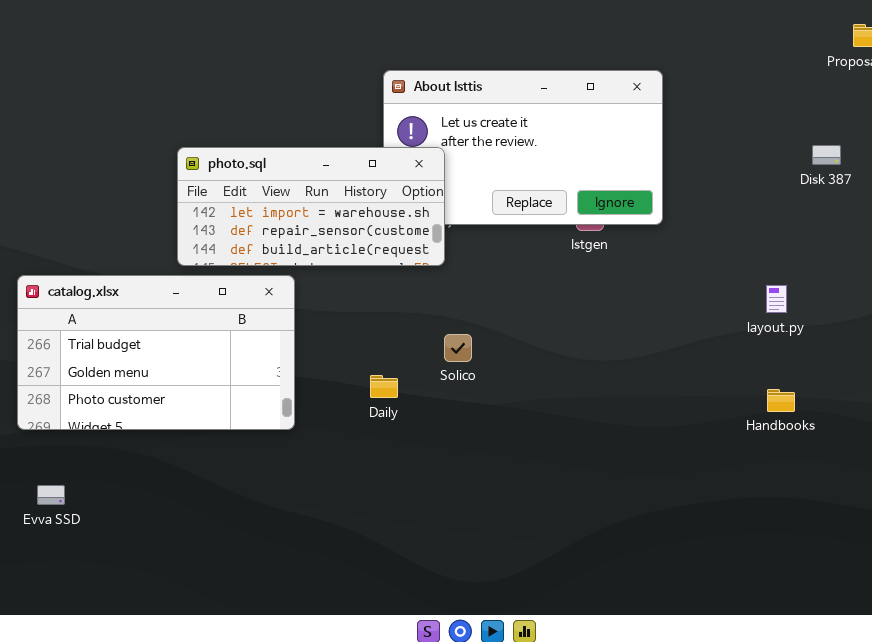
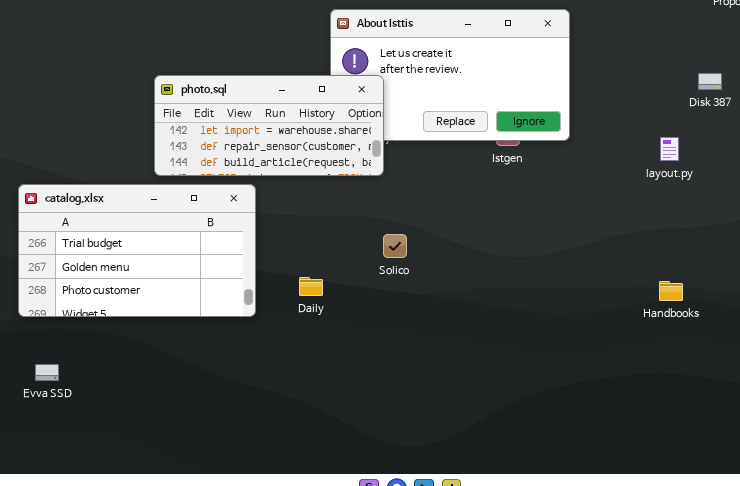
layout.py: [766,285,787,313] -> [660,137,679,161], moved
Daily: [370,375,398,398] -> [299,277,323,296], moved

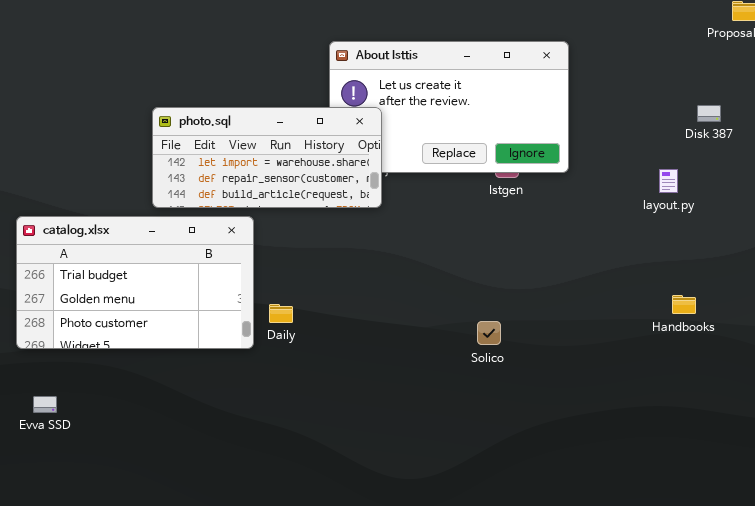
Solico: [383,234,407,258] -> [477,321,501,345], moved
Daily: [299,277,323,296] -> [269,304,293,323], moved
Handbooks: [659,281,683,301] -> [672,295,696,314], moved

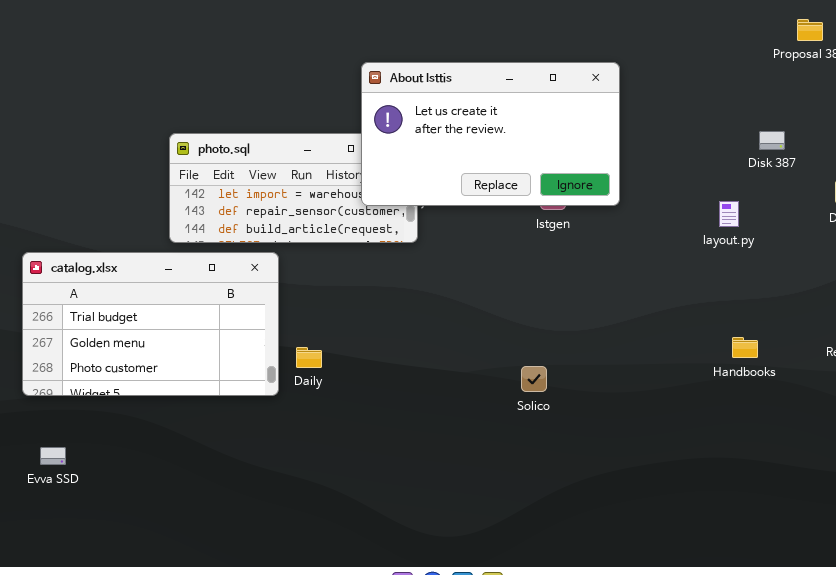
About Isttis: [329,41,569,173] -> [361,62,620,206], raised

